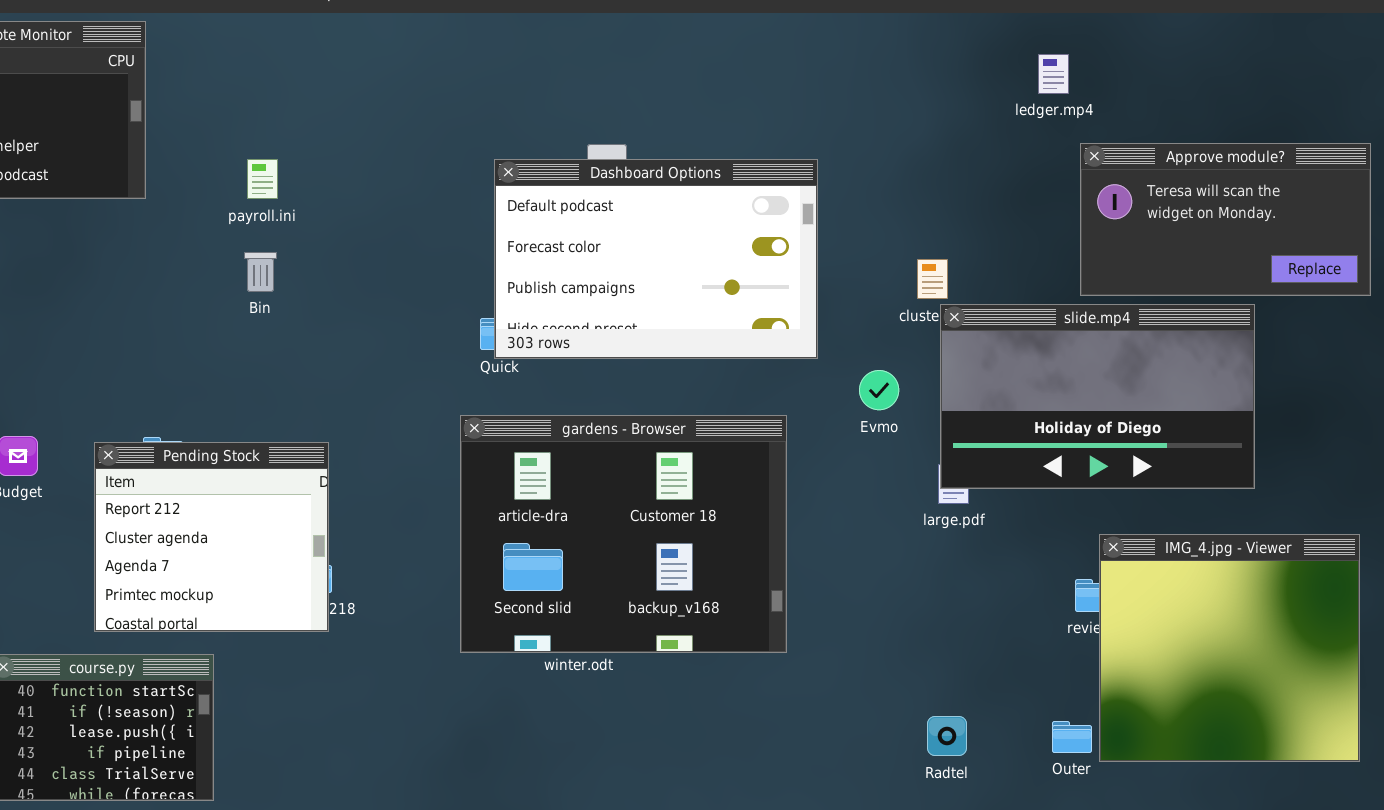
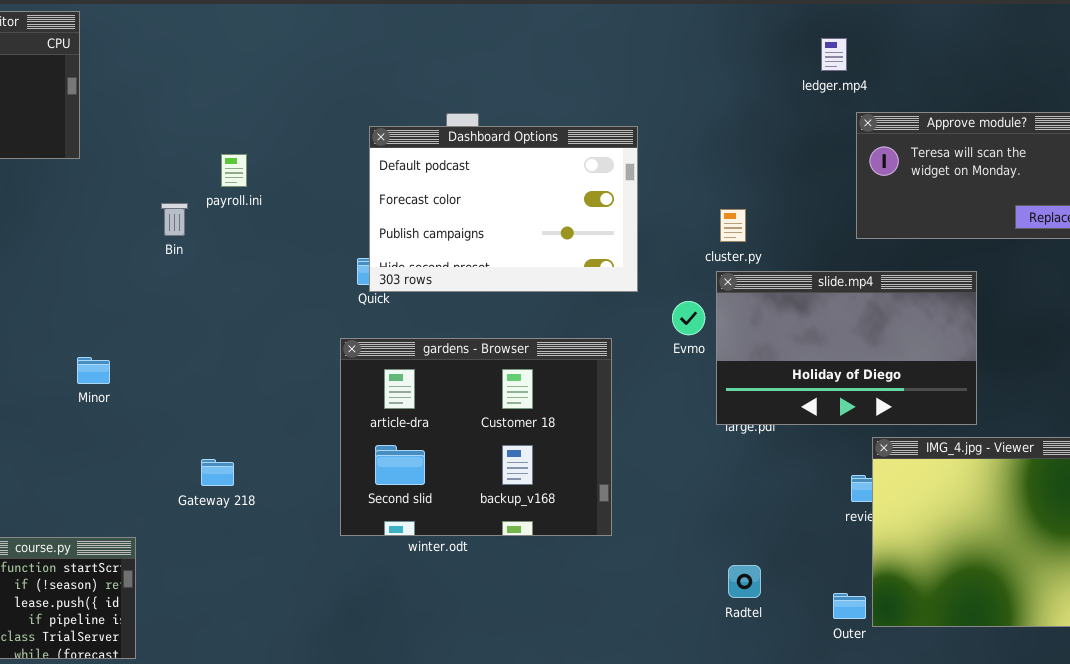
payroll.ini: [247,159,278,199] -> [221,154,247,187], moved
slide.mp4: [940,304,1255,489] -> [716,271,977,425], moved
Pending Stock: [94,442,329,632] -> none, closed
Radtel: [927,716,967,756] -> [728,565,761,598], moved

